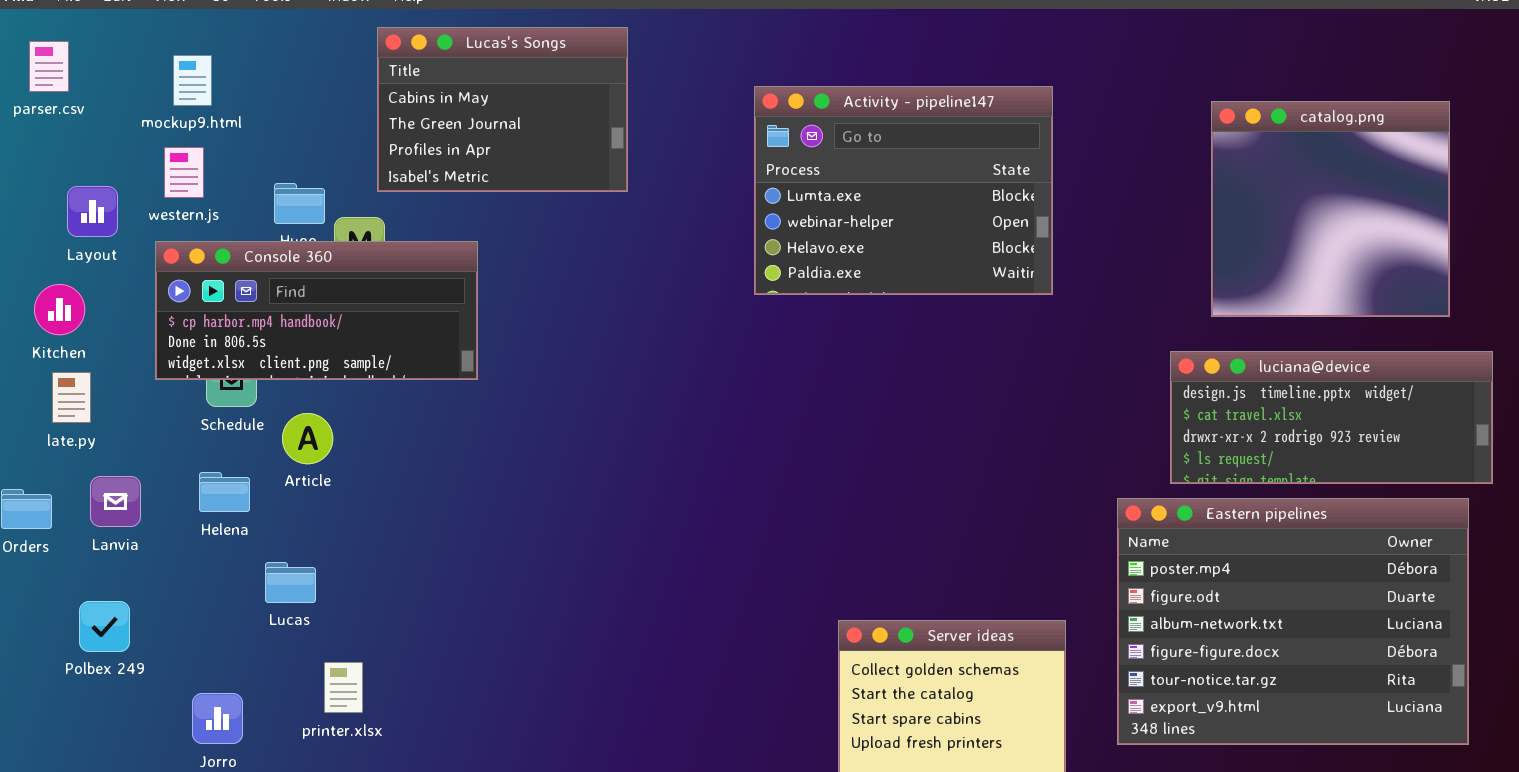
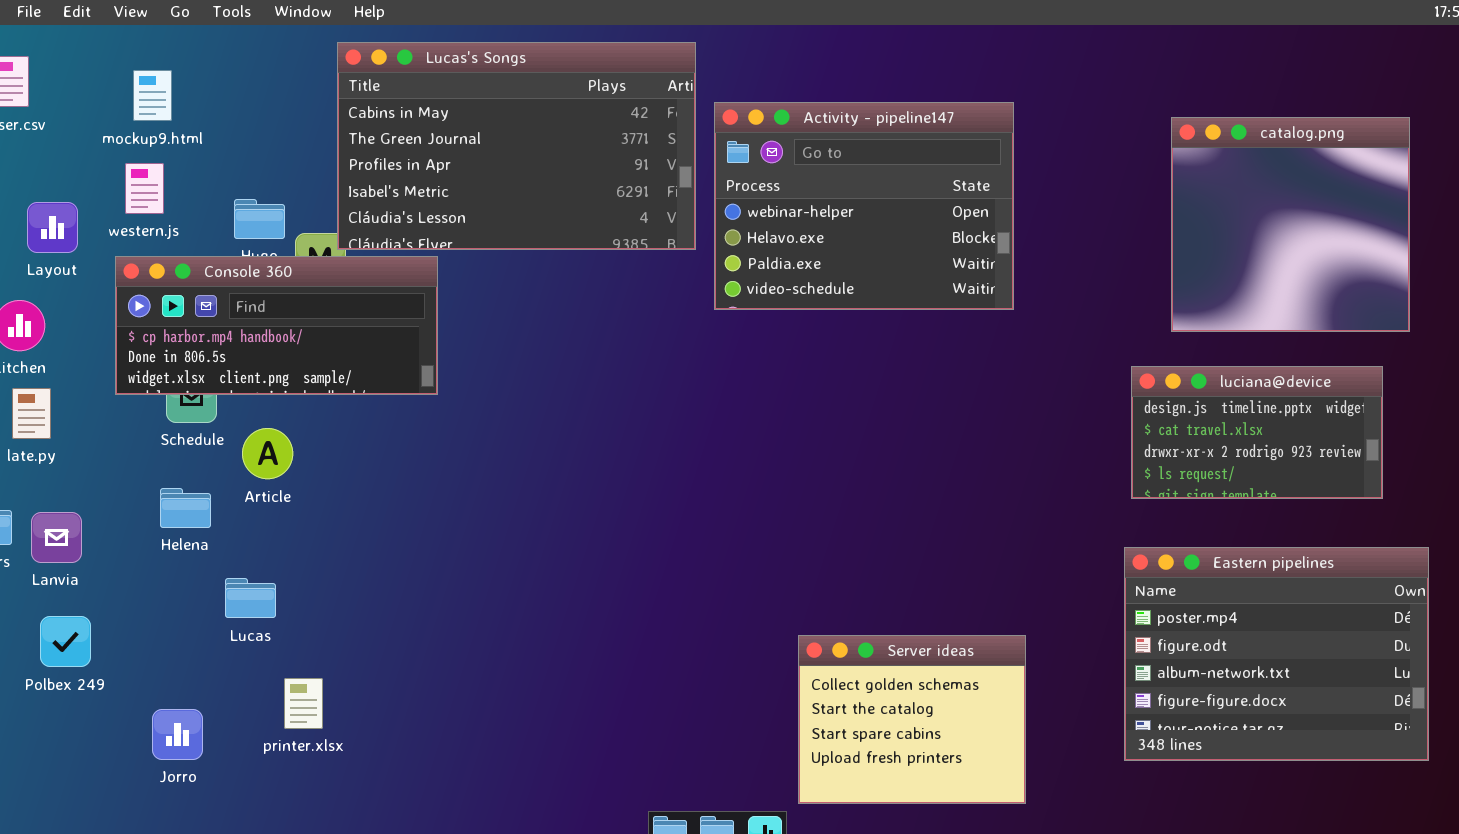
Lucas's Songs: [377,27,628,192] -> [337,42,696,250], resized
Activity - pipeline147: [754,86,1053,295] -> [714,102,1014,310], scrolled down 1 row
luciana@device: [1170,351,1493,484] -> [1131,366,1383,499], resized
Lanvia: [90,476,141,527] -> [31,512,82,563], moved
Eastern pipelines: [1117,498,1469,745] -> [1124,547,1429,761], resized

